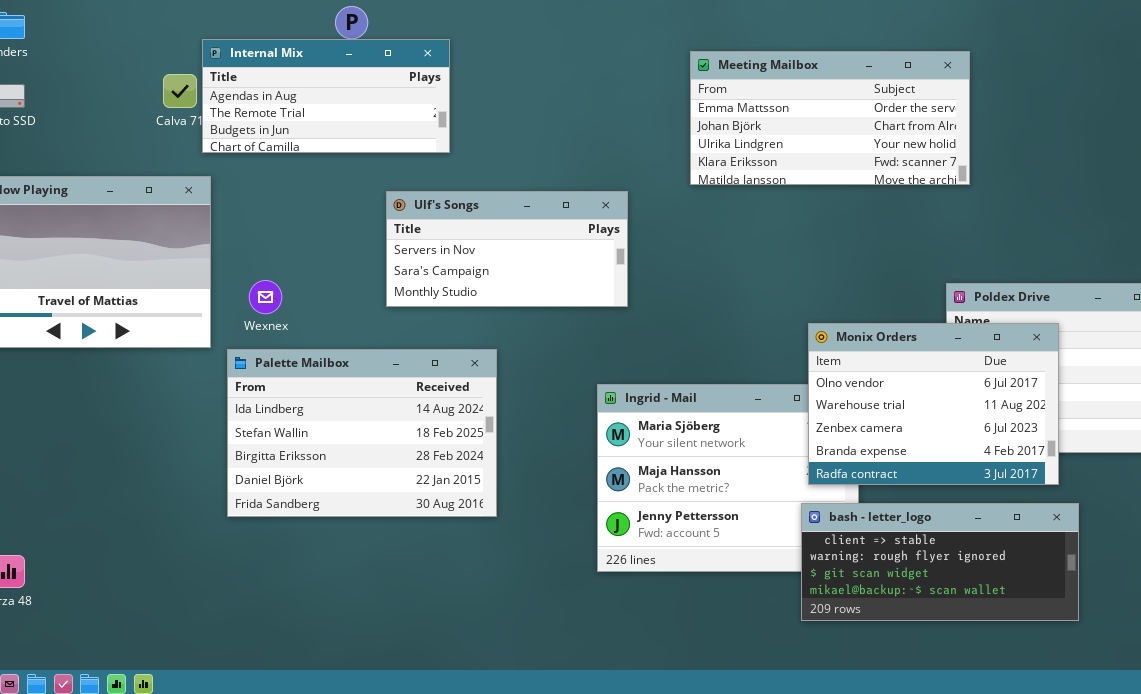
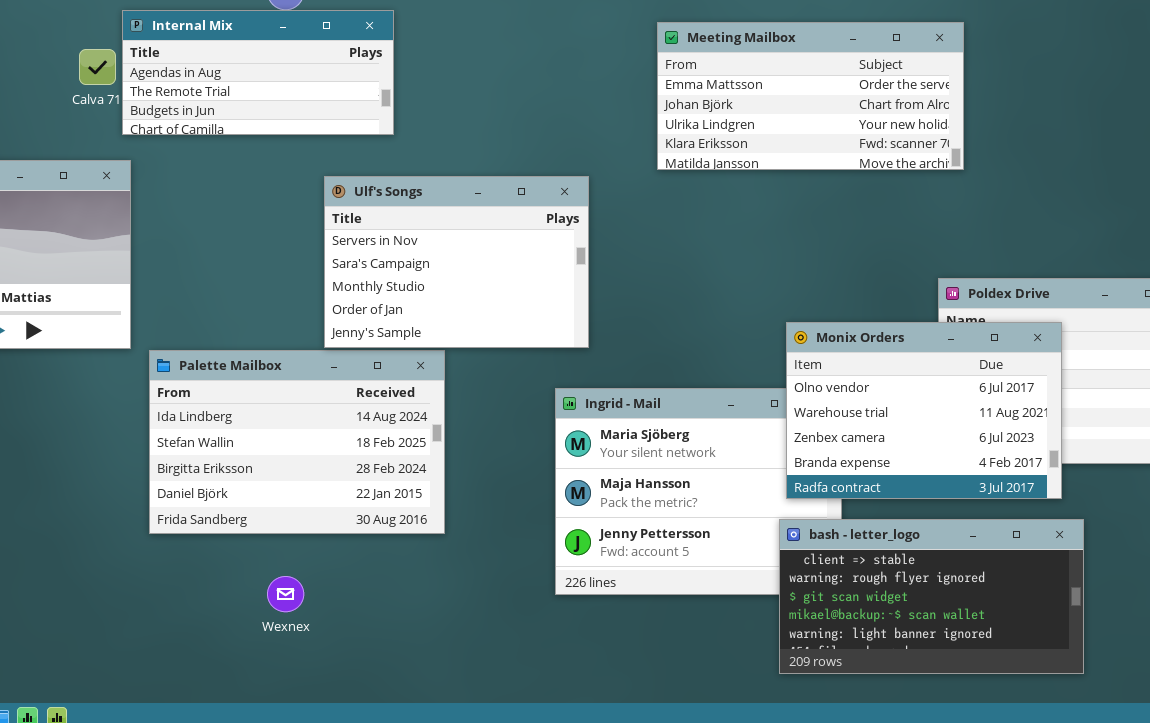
Ulf's Songs: [386,191,628,307] -> [324,176,589,348], resized
Wexnex: [249,280,282,314] -> [267,576,304,612], moved
bash - letter_logo: [801,503,1079,621] -> [779,519,1084,674], resized

